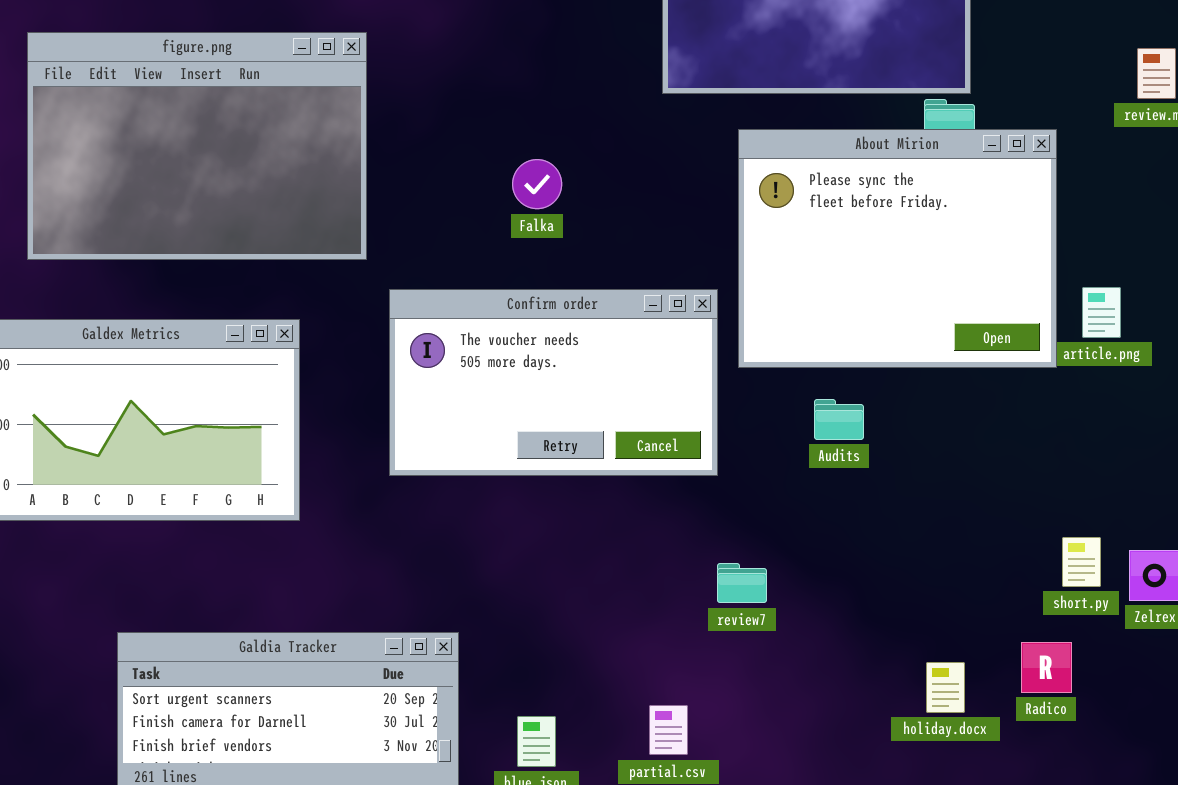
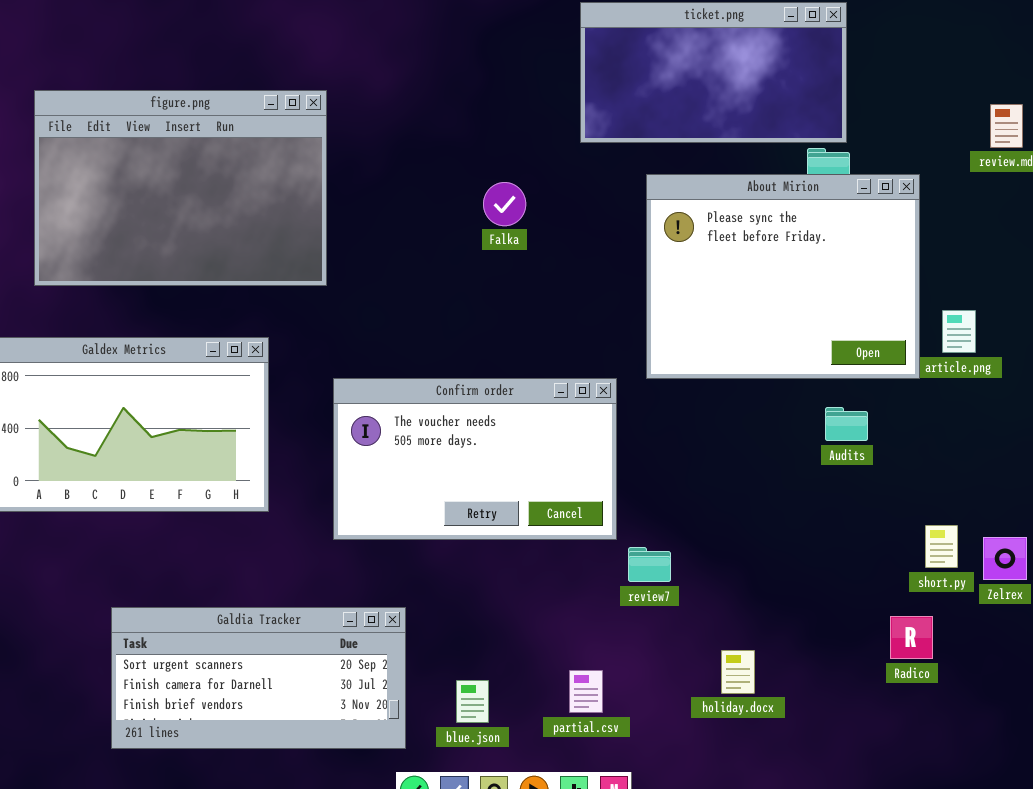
Falka: [512,159,562,209] -> [483,182,526,226], moved
Confirm order: [389,289,718,476] -> [333,378,617,540], moved
Audits: [814,399,864,440] -> [825,407,868,441], moved
holiday.docx: [926,662,965,713] -> [721,650,755,694], moved

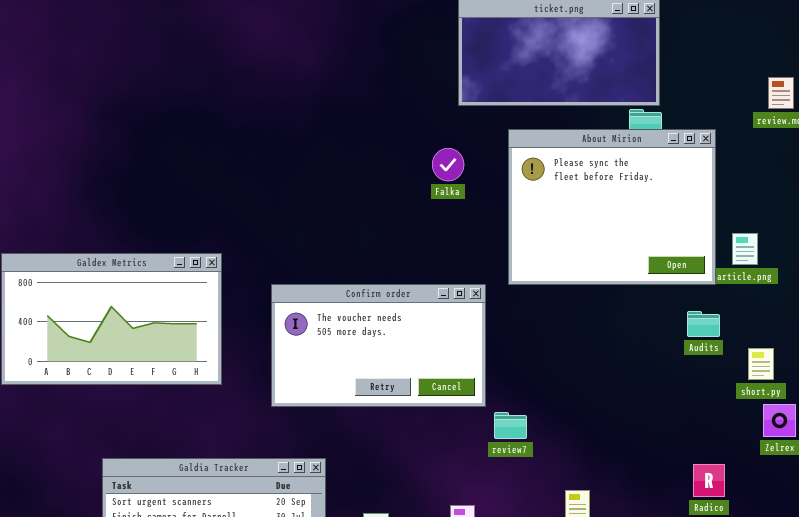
figure.png: [34,90,327,286] -> none, closed
Falka: [483,182,526,226] -> [432,148,464,181], moved
Audits: [825,407,868,441] -> [687,311,720,337], moved
short.py: [925,525,958,568] -> [748,348,774,380], moved

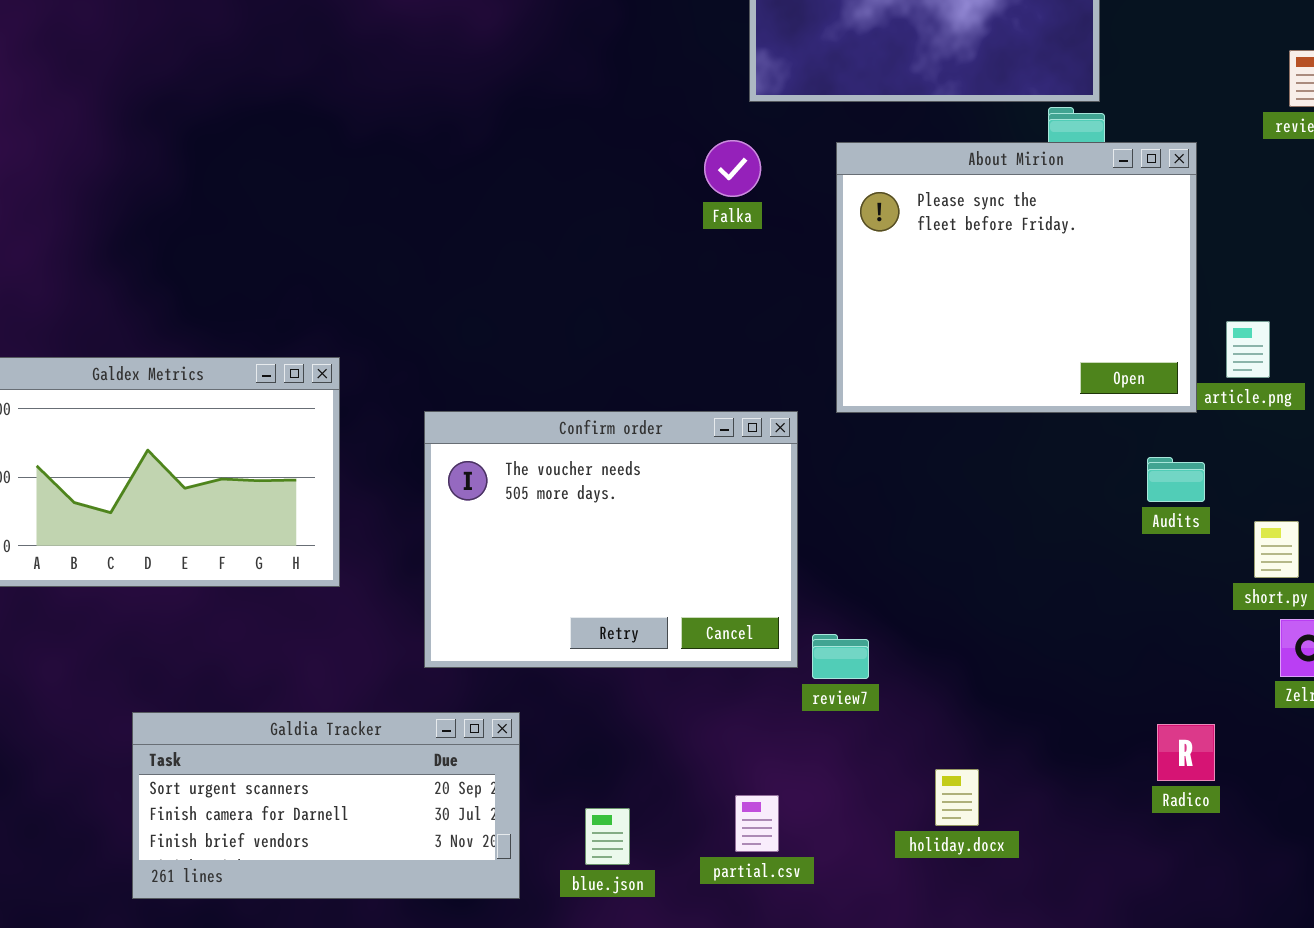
Falka: [432,148,464,181] -> [704,140,761,197], moved
Confirm order: [271,284,486,407] -> [424,411,798,668], resized

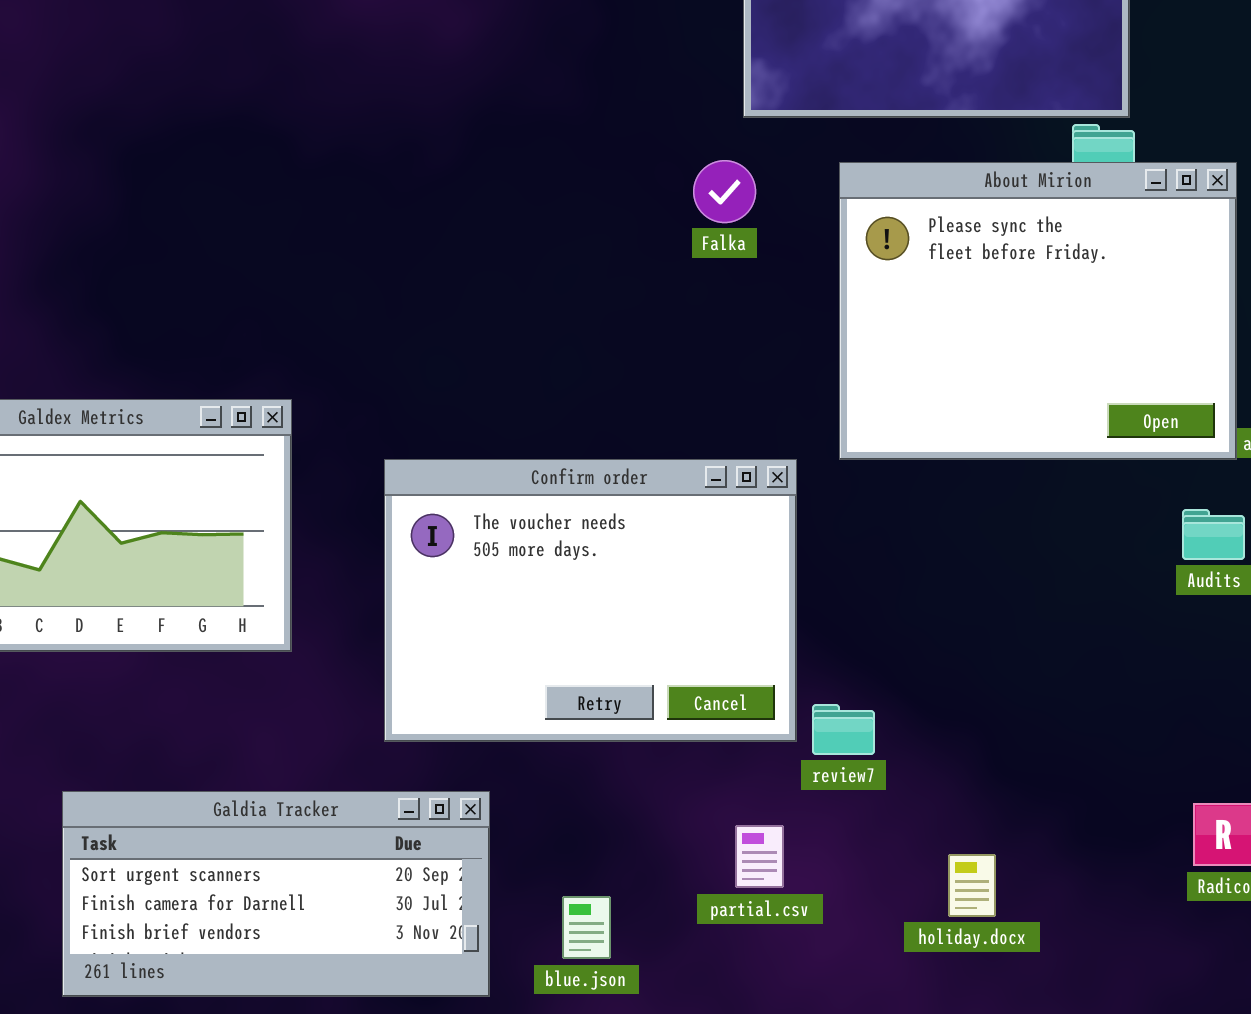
partial.csv: [735,795,779,852] -> [735,825,784,888], moved

